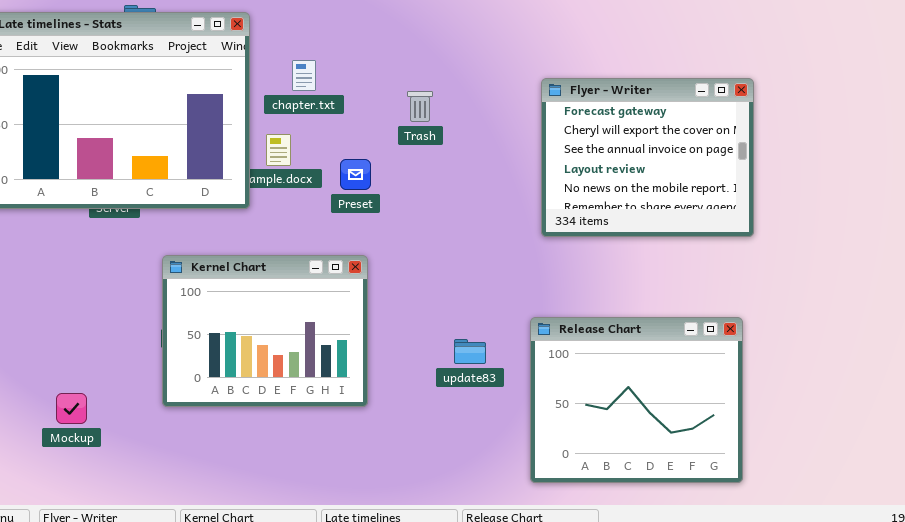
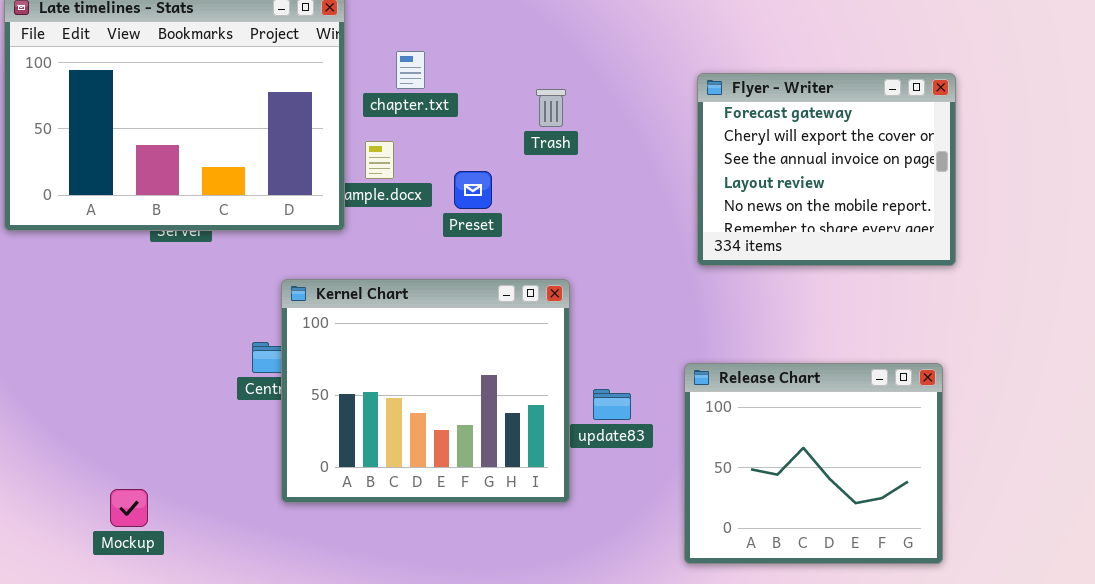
Kernel Chart: [162,255,368,407] -> [281,279,570,503], moved, resized
Mockup: [56,393,87,424] -> [110,489,148,527], moved

